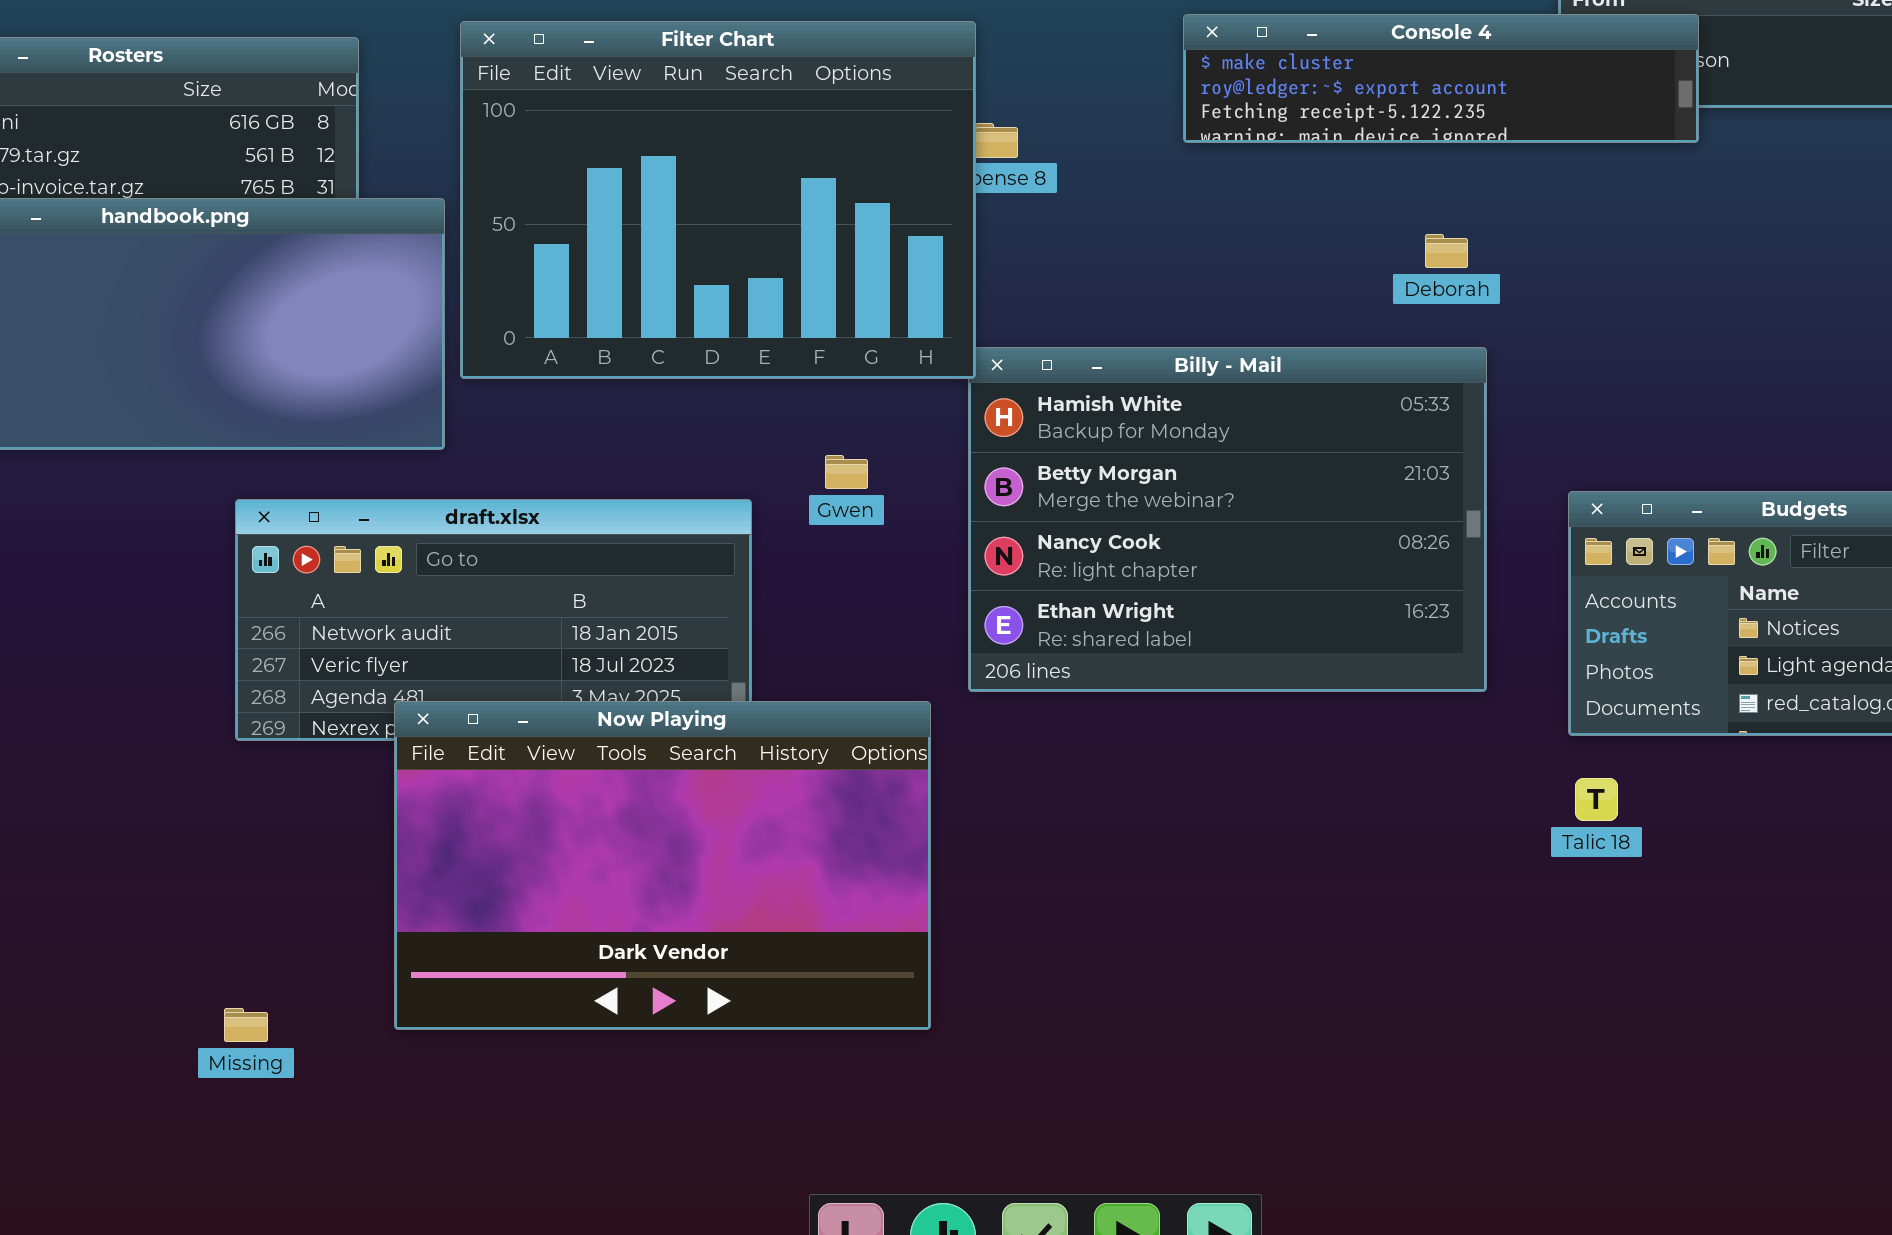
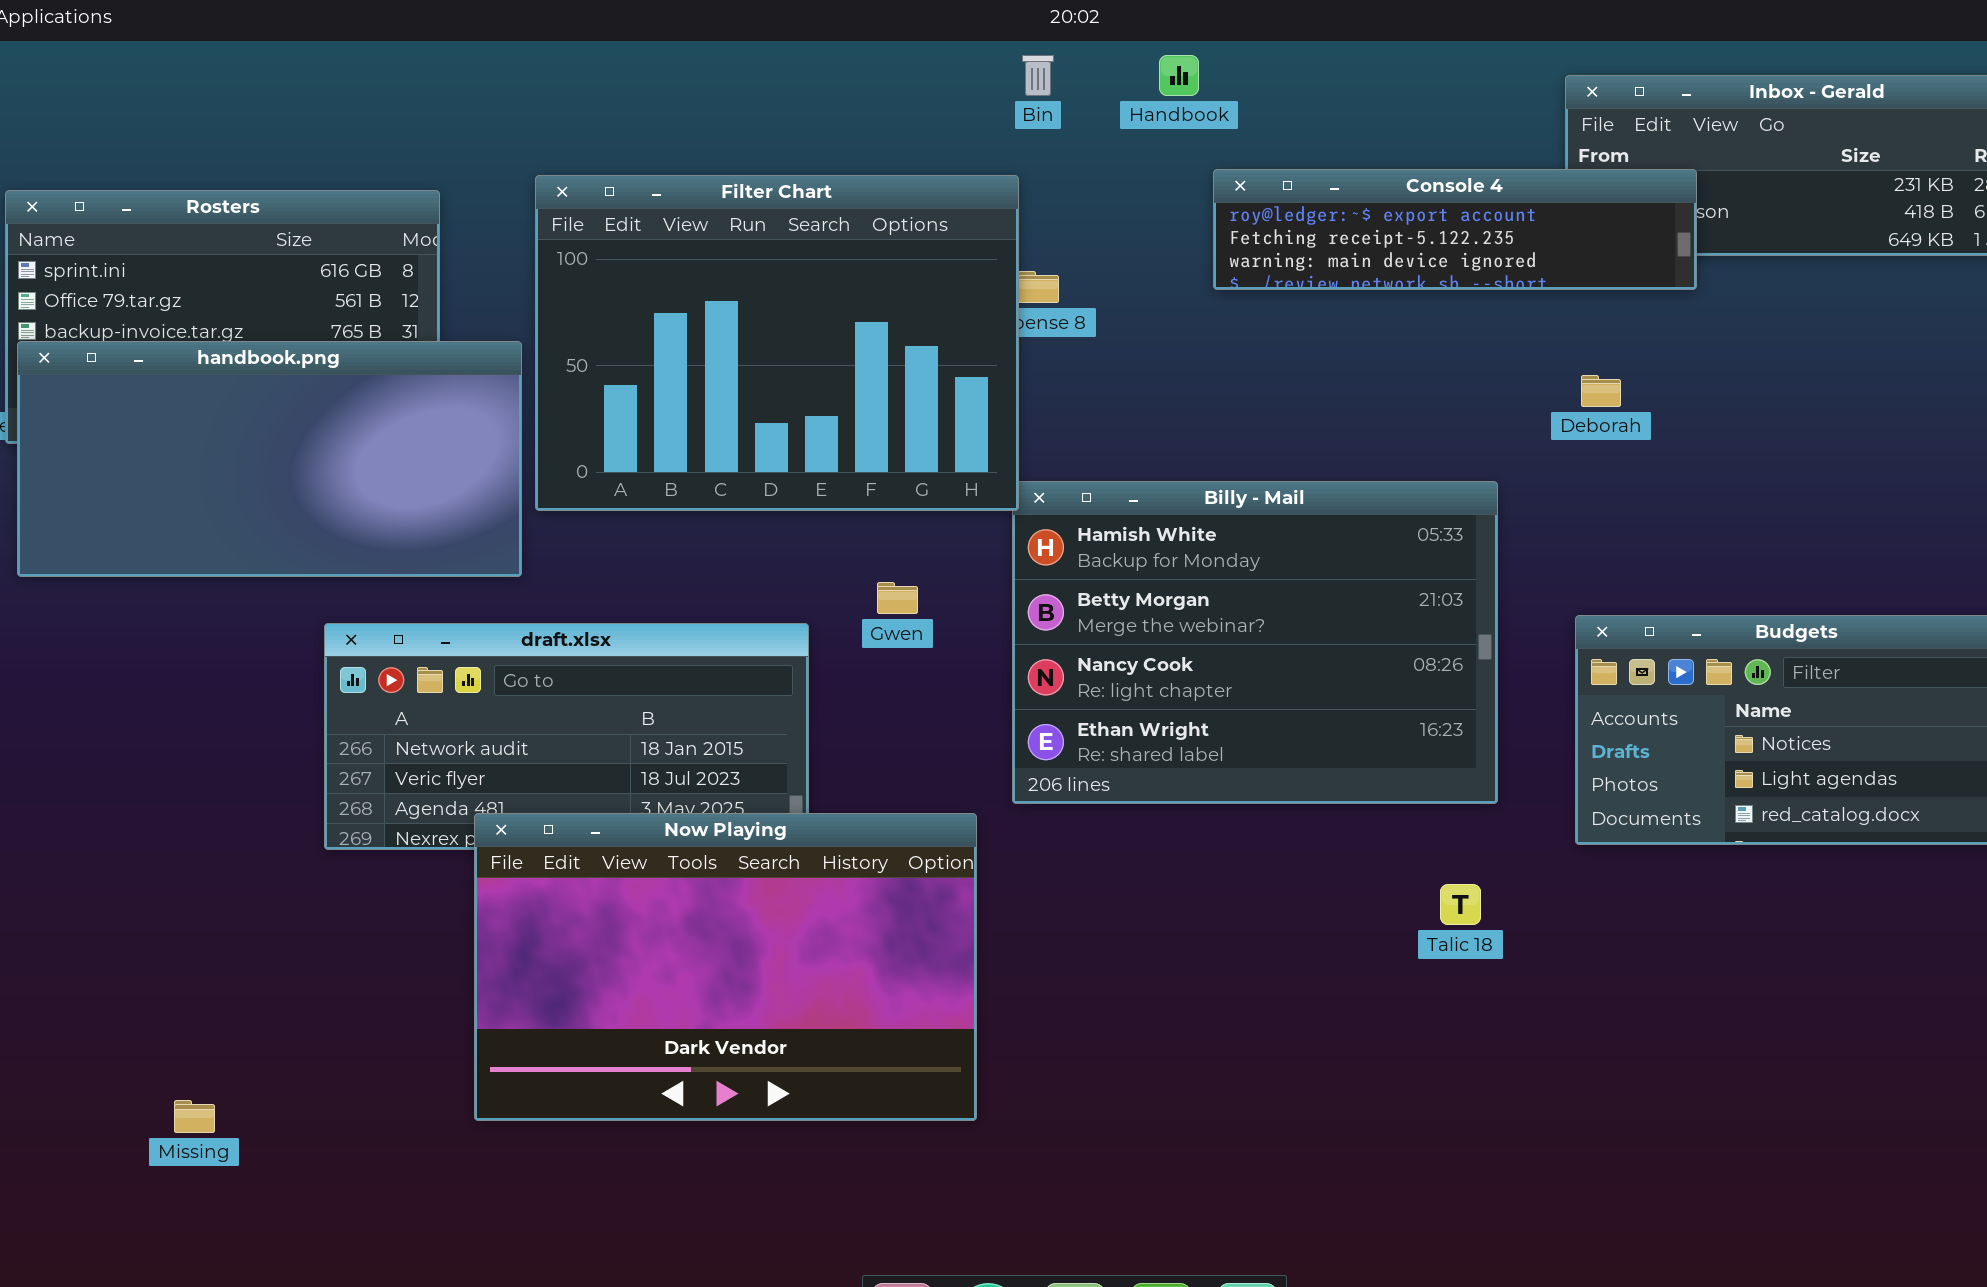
Console 4: [1183,14,1699,143] -> [1213,169,1697,290], scrolled down 1 row
Deborah: [1425,234,1468,268] -> [1581,375,1621,407], moved
Talic 18: [1575,778,1618,821] -> [1440,884,1481,925], moved
Missing: [224,1008,268,1042] -> [174,1100,215,1133], moved

